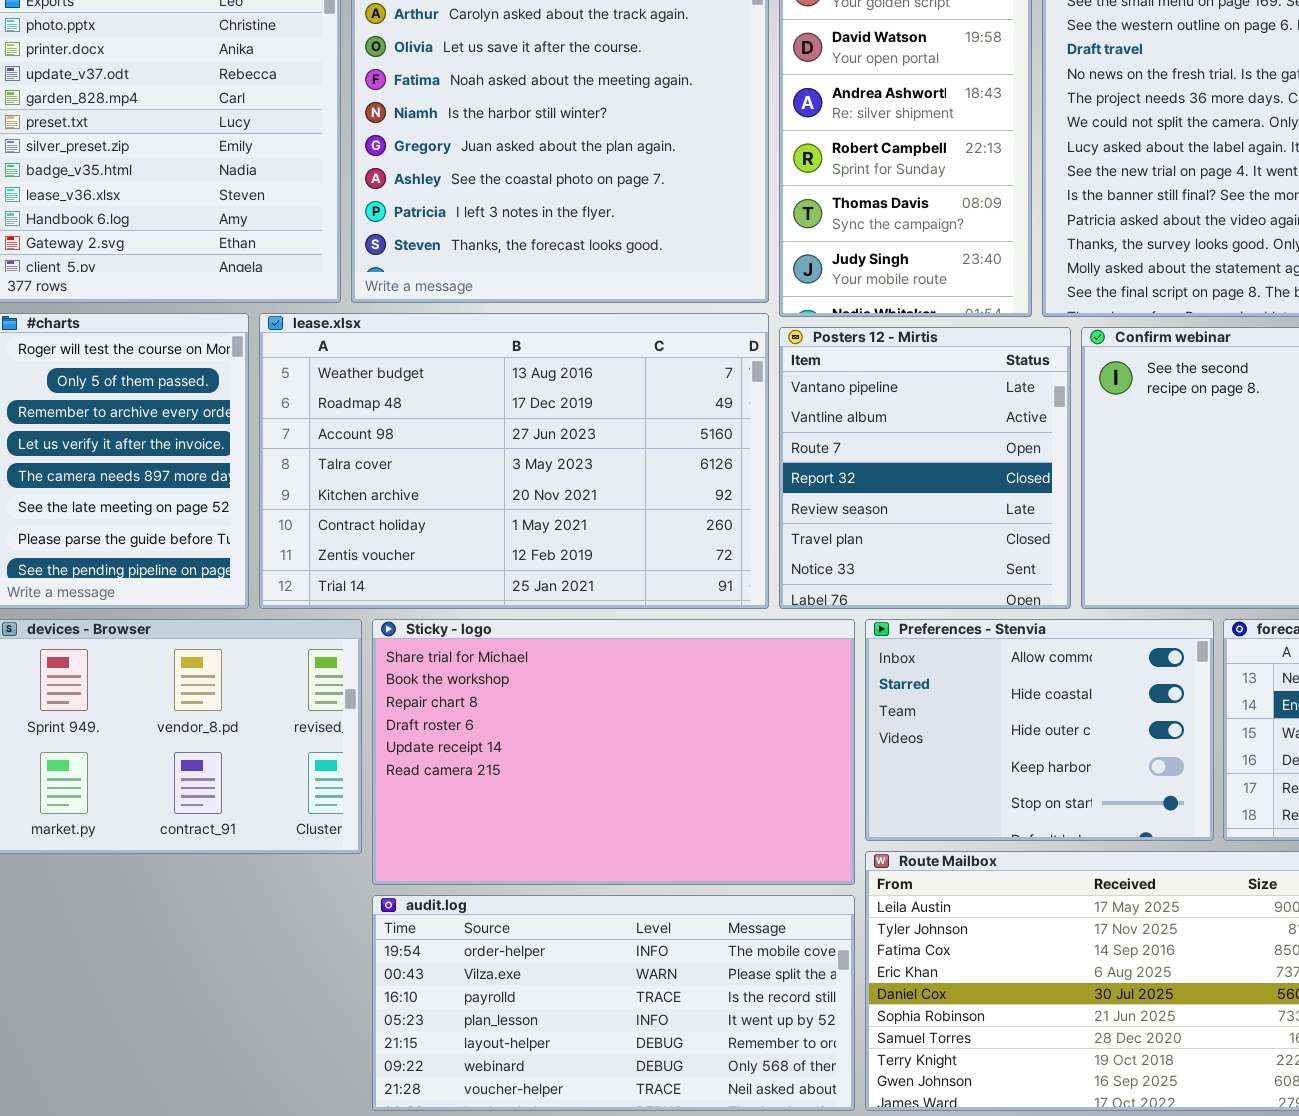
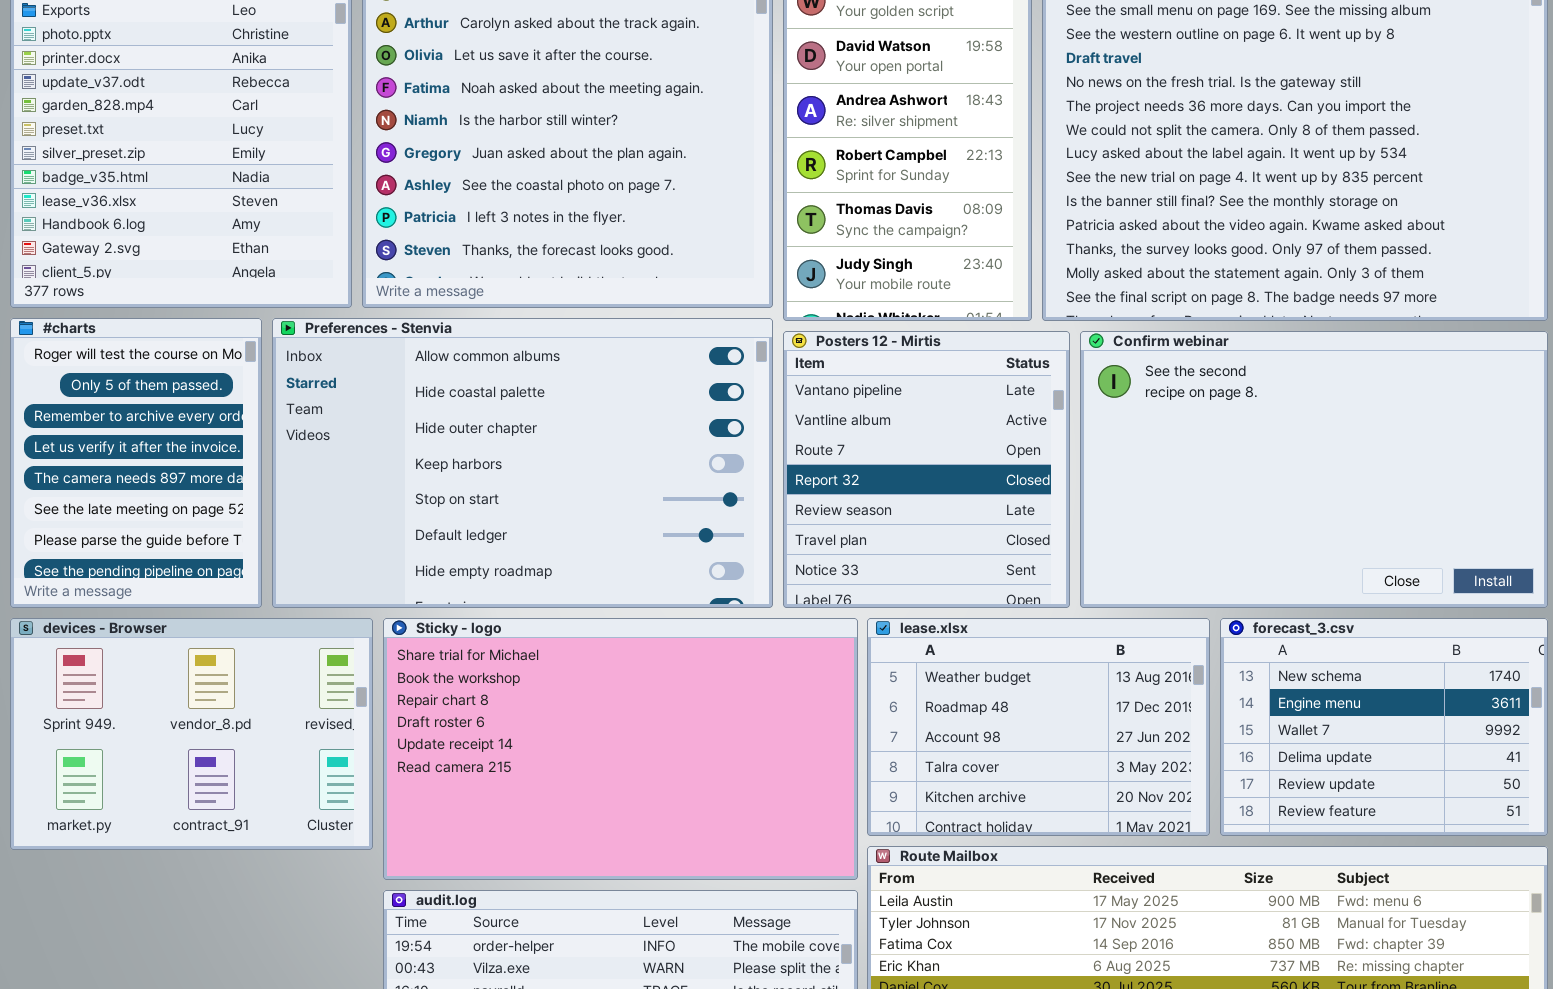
lease.xlsx: [259,313,769,609] -> [867,618,1210,836], moved, resized
Preferences - Stenvia: [865,619,1214,841] -> [272,318,773,608], moved, resized

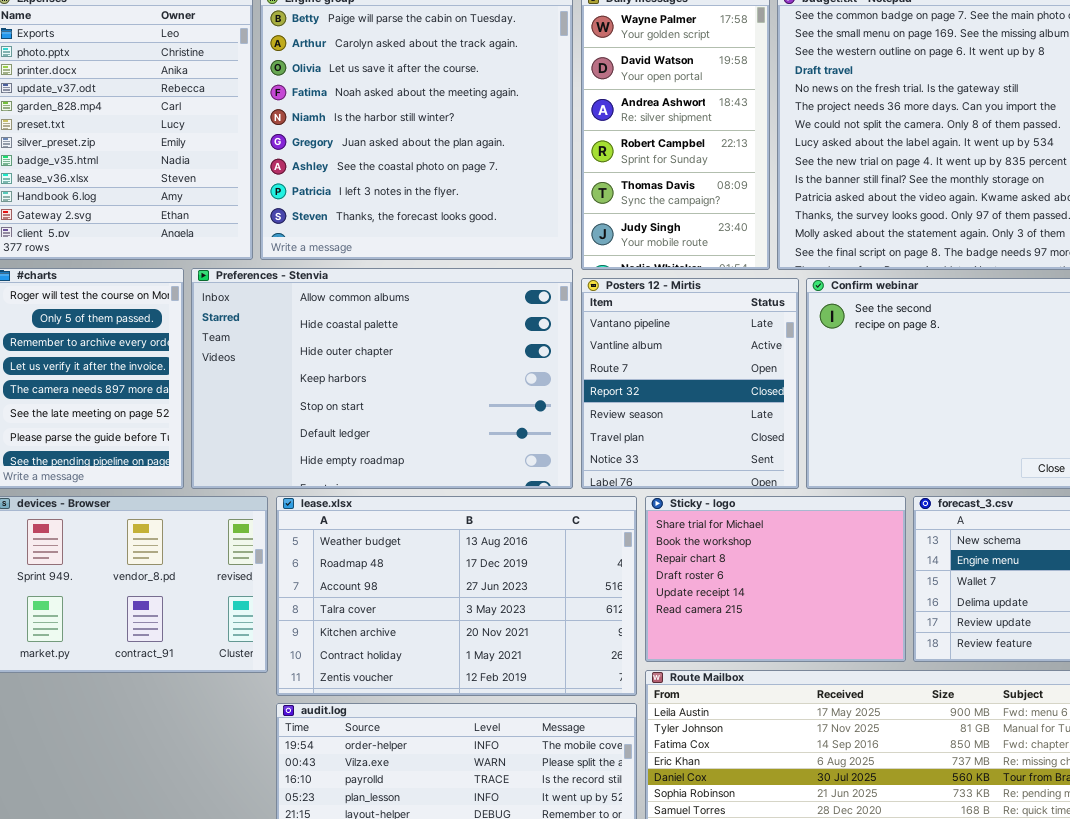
Sticky - logo: [383,618,858,880] -> [645,496,906,662], moved, resized
lease.xlsx: [867,618,1210,836] -> [276,496,637,696], moved, resized

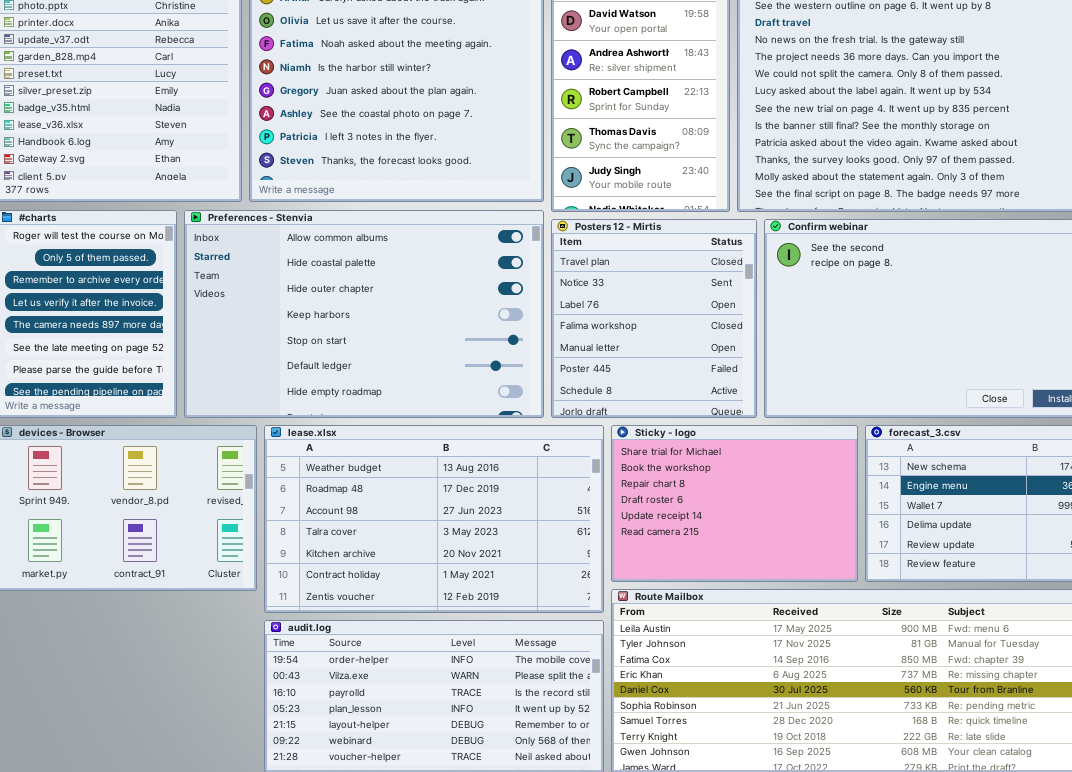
Posters 12 - Mirtis: [581,278,799,489] -> [551,219,757,418], scrolled down 5 rows

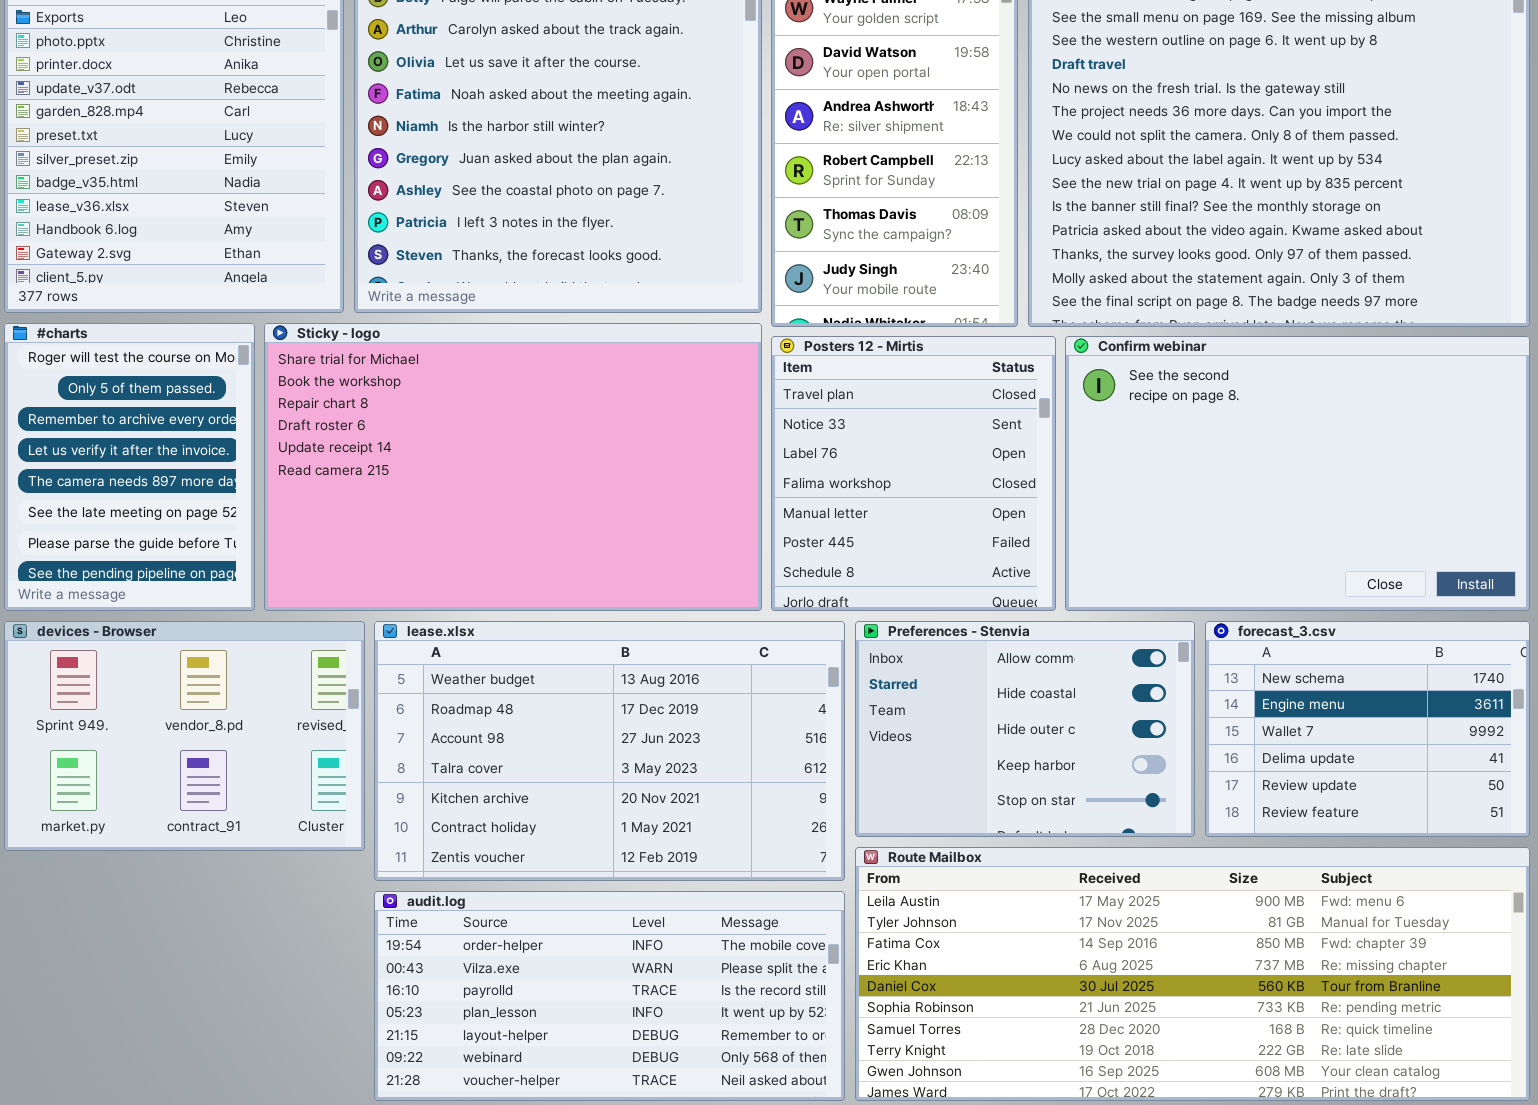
Preferences - Stenvia: [184,210,544,418] -> [855,621,1195,837], moved, resized
Sticky - logo: [611,425,858,582] -> [264,323,762,611], moved, resized

